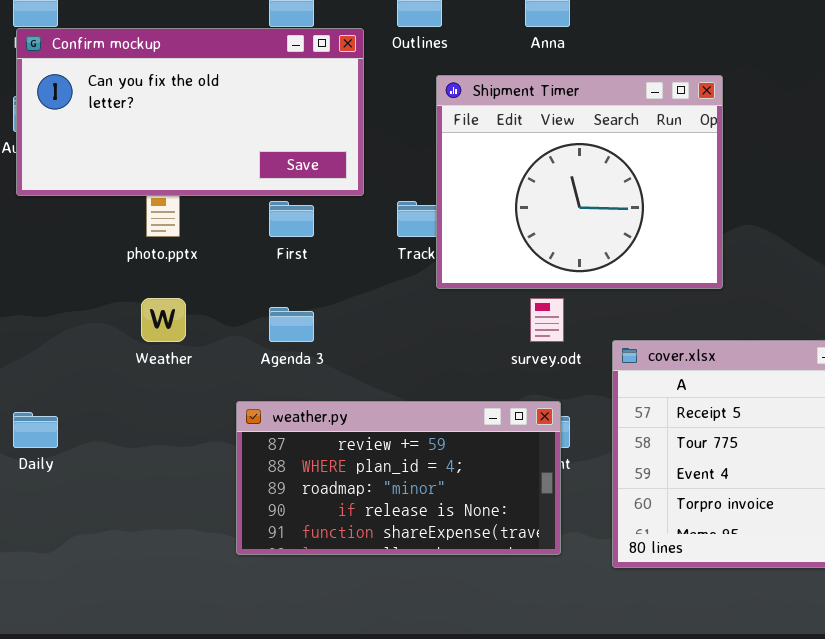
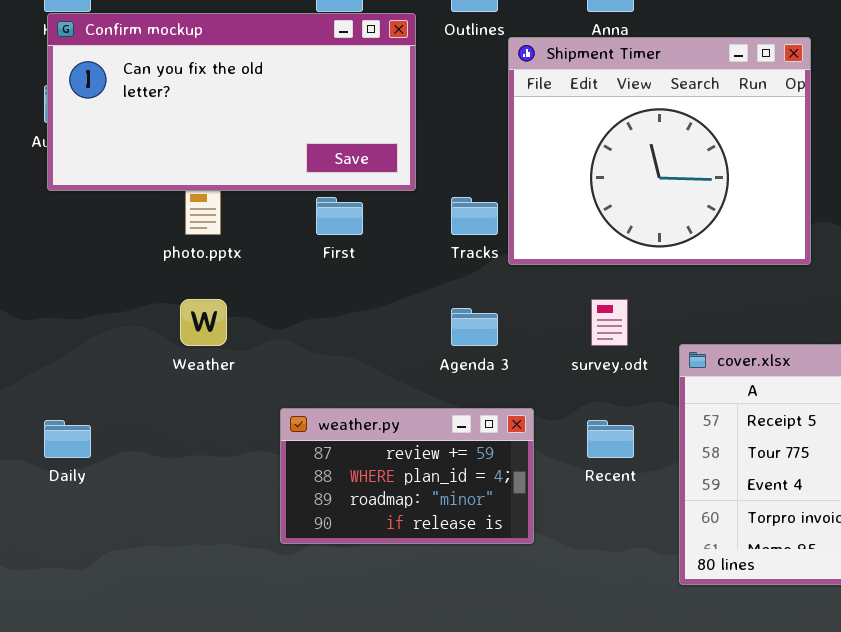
Shipment Timer: [436,75,723,289] -> [508,37,811,265], moved
Agenda 3: [269,307,314,342] -> [451,308,498,346], moved
weather.py: [236,401,561,555] -> [280,408,534,544], resized

